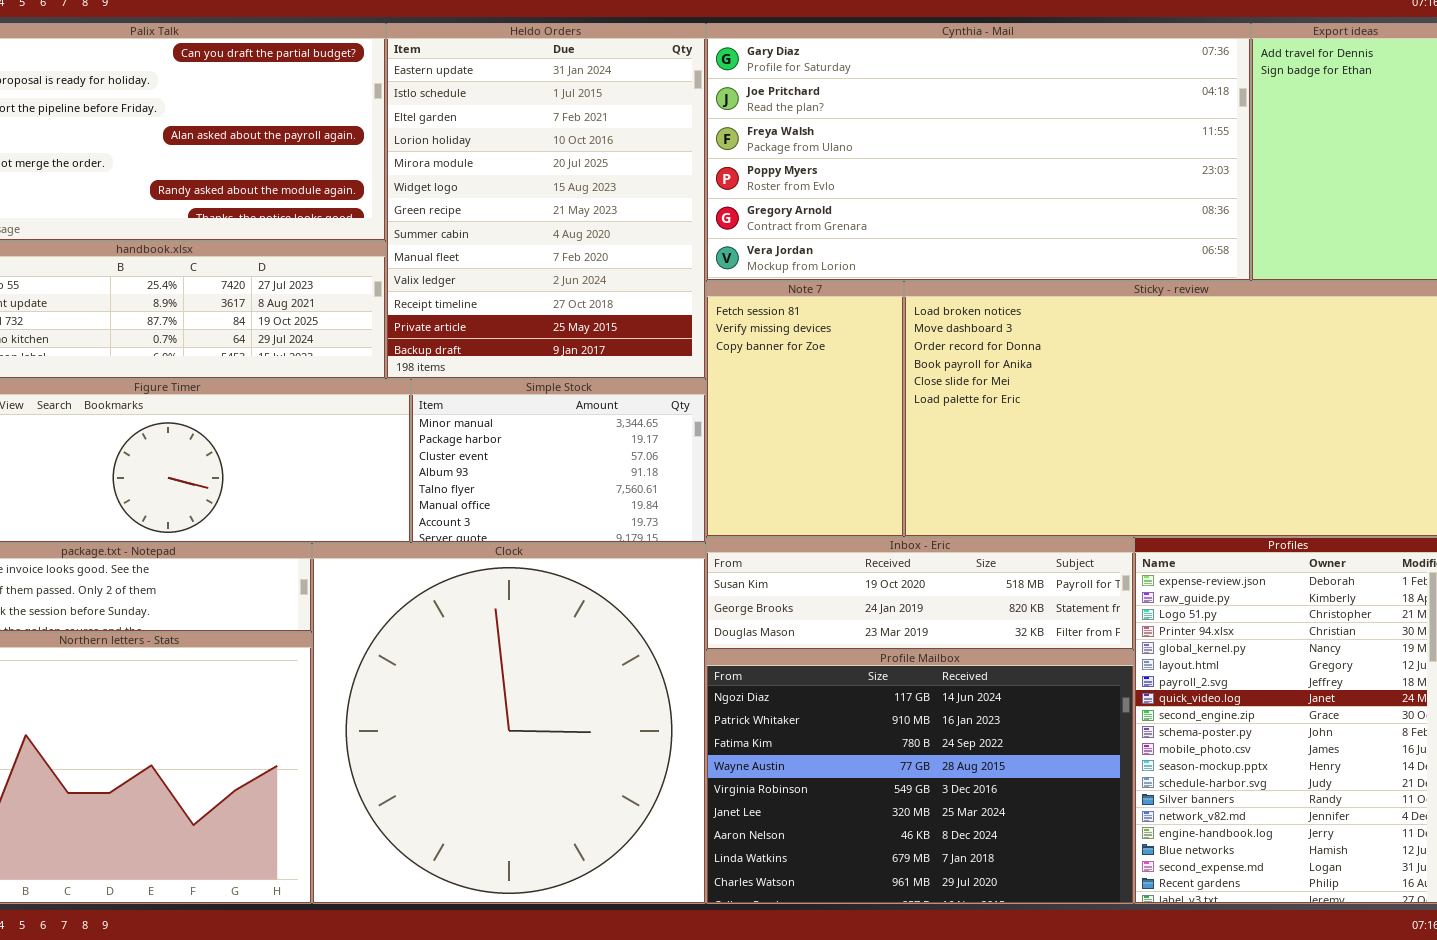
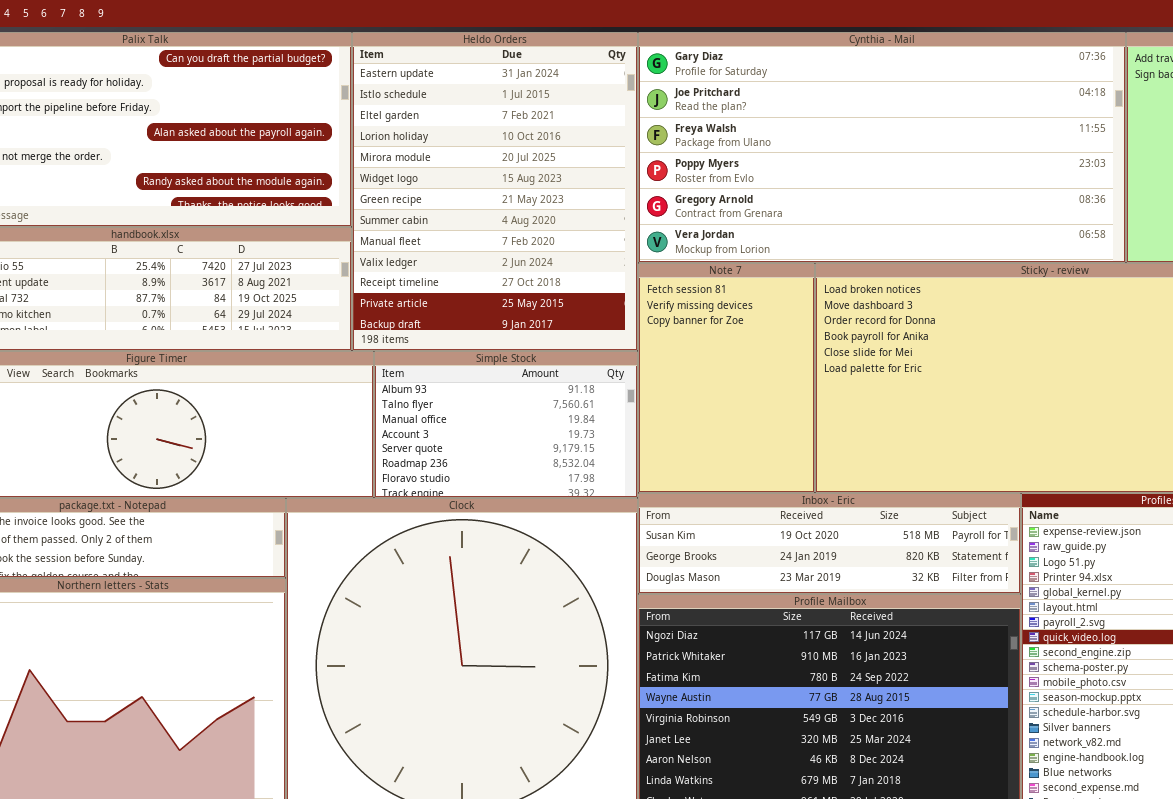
Simple Stock: [411,379,706,543] -> [374,351,638,498], scrolled down 3 rows

